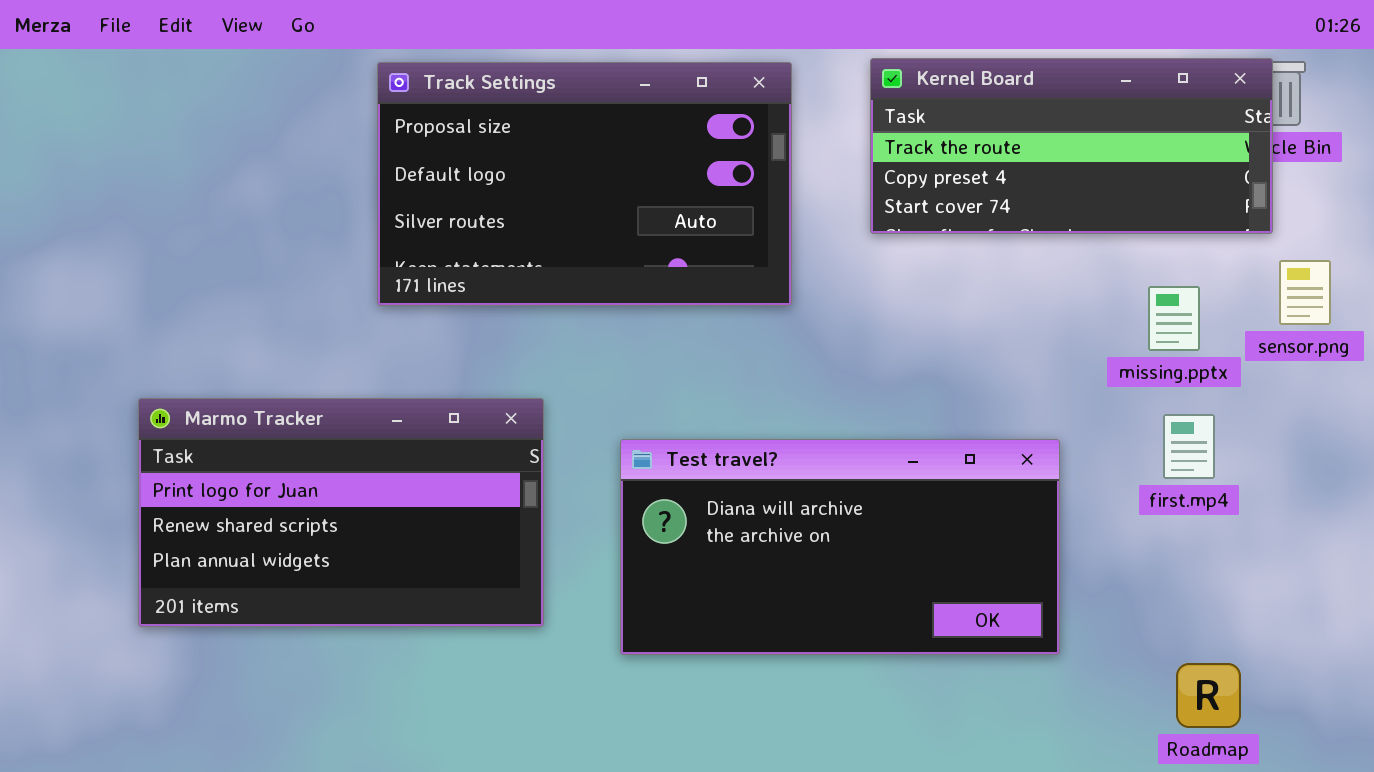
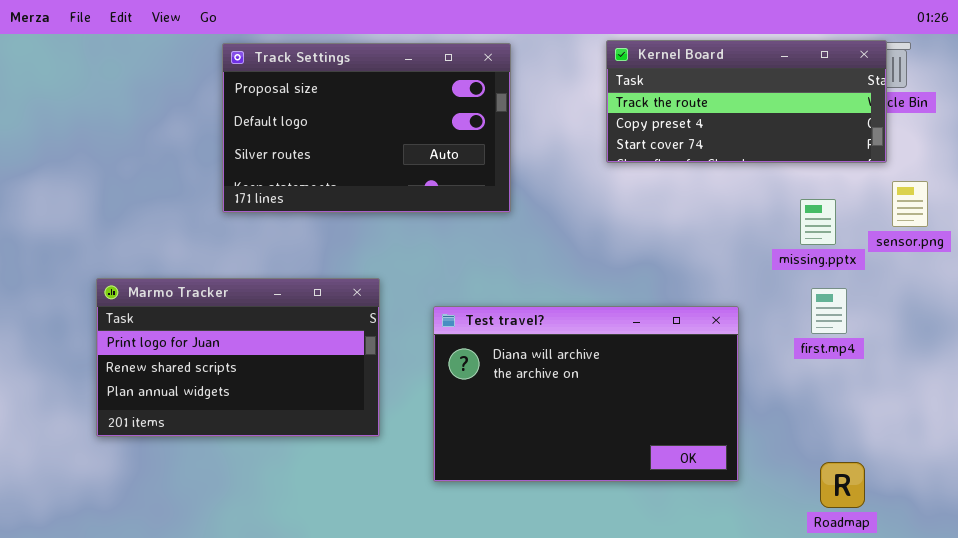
Track Settings: [377,62,792,306] -> [222,43,511,213], moved
Test travel?: [620,439,1060,655] -> [433,306,739,482], resized

